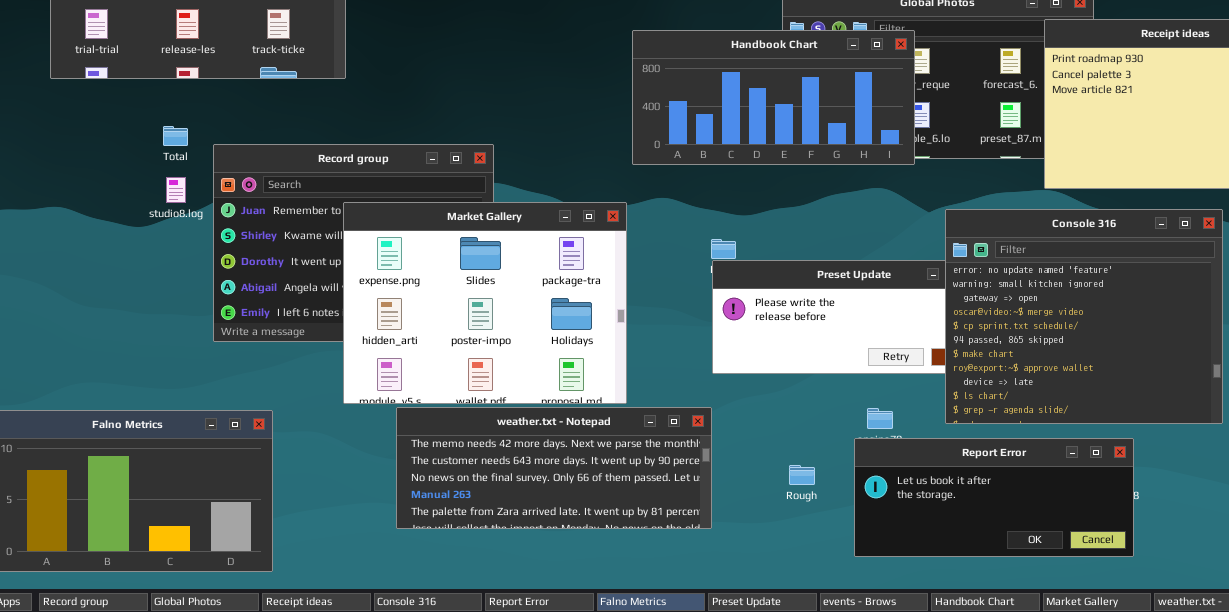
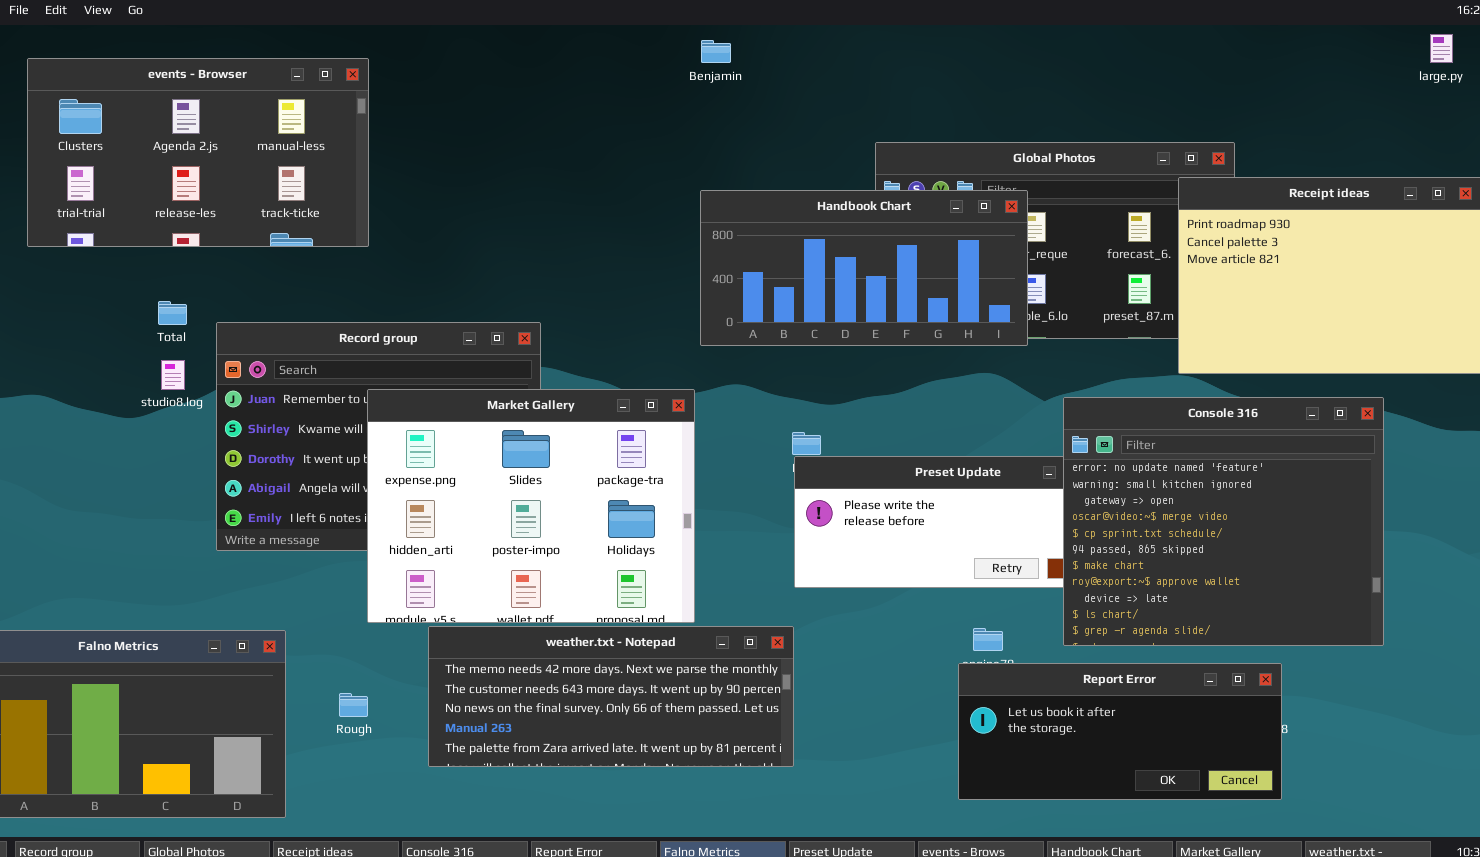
Rough: [789,465,815,485] -> [339,693,368,717], moved

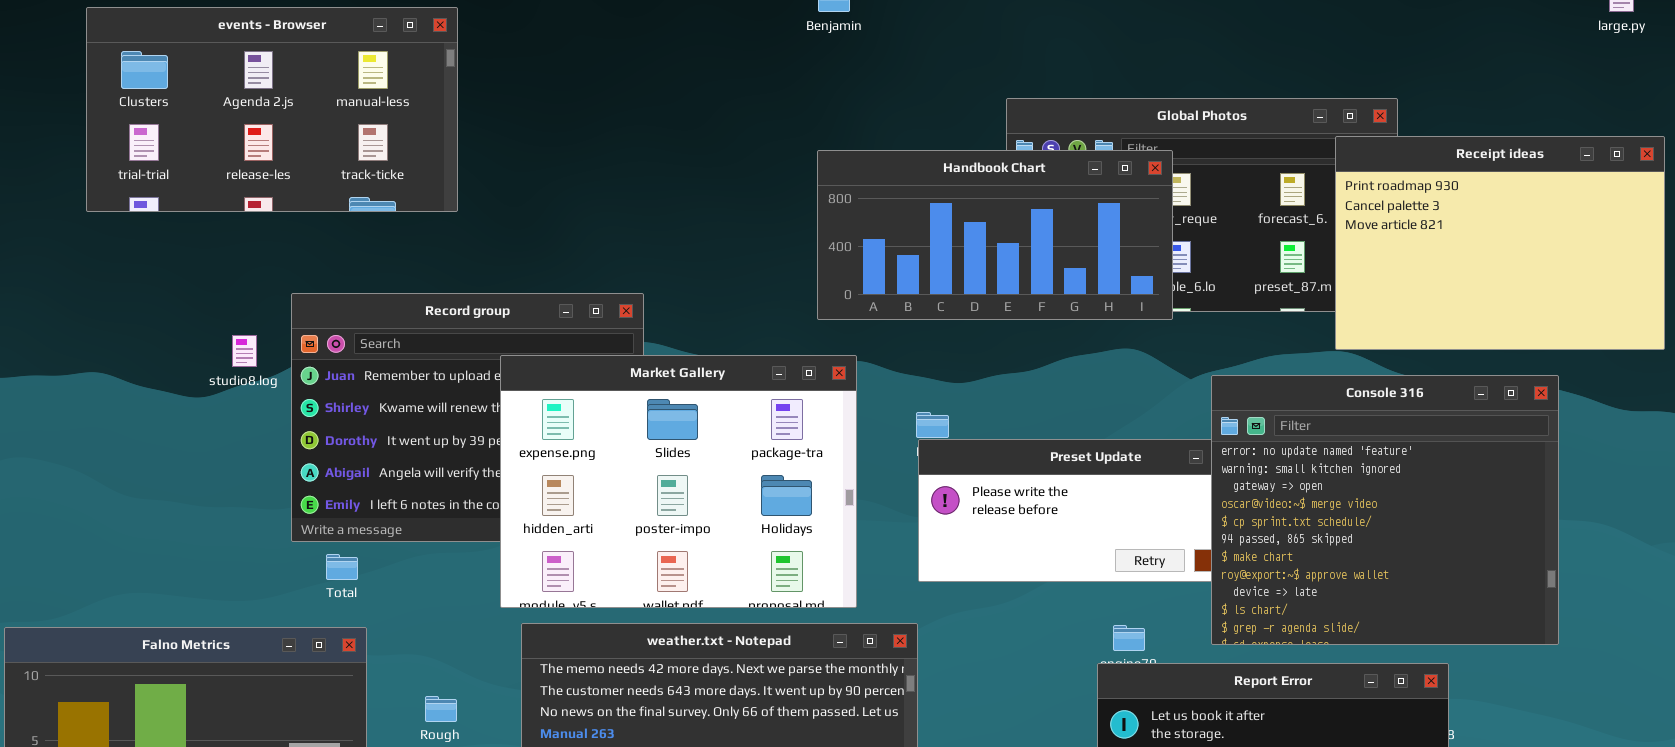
Total: [158,301,187,325] -> [326,554,358,580], moved
Market Gallery: [367,389,695,623] -> [500,355,857,608], moved

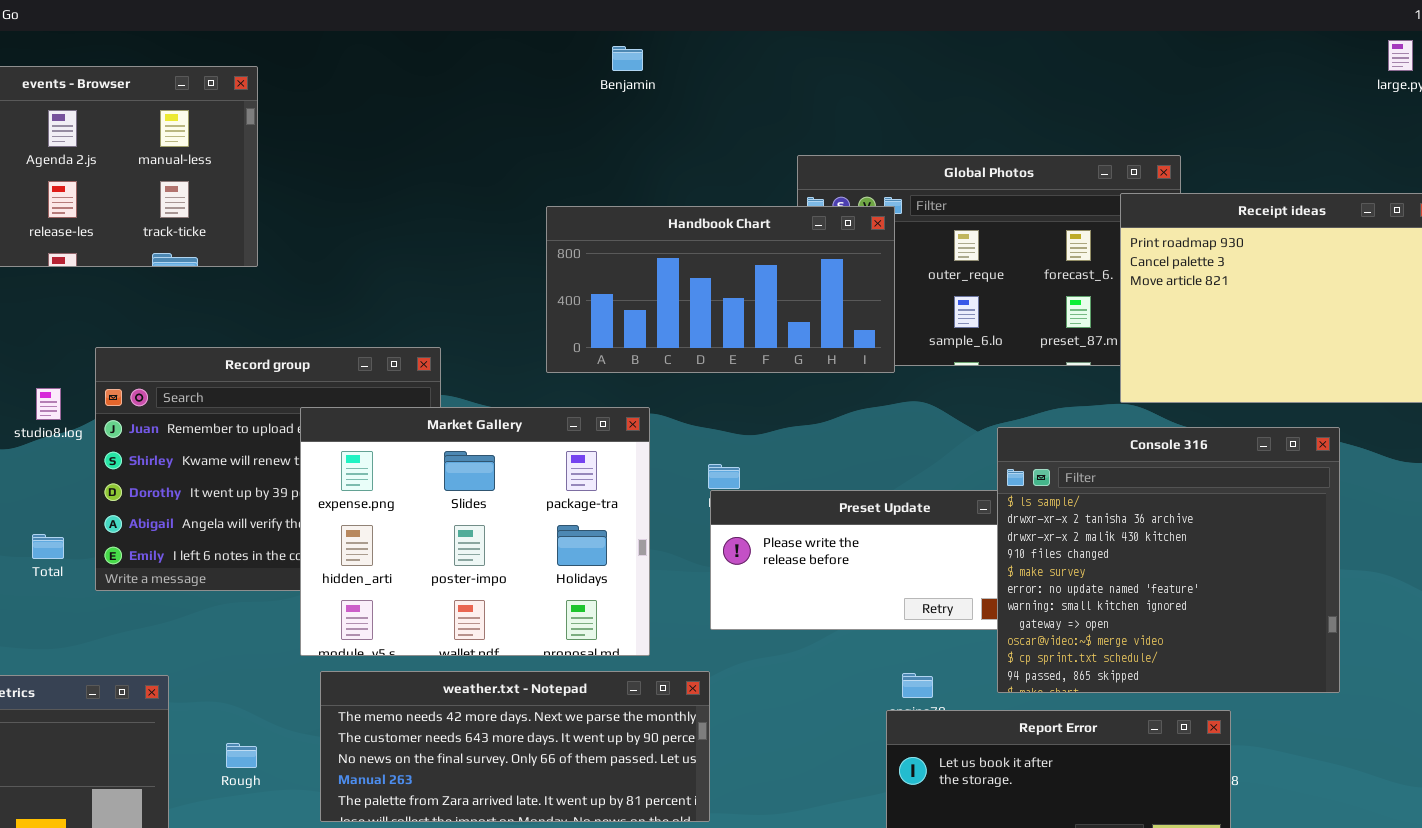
Handbook Chart: [817,150,1173,320] -> [546,206,895,373], moved
Console 316: [1211,375,1559,645] -> [997,427,1340,693], scrolled up 5 rows
Total: [326,554,358,580] -> [32,534,64,559], moved

